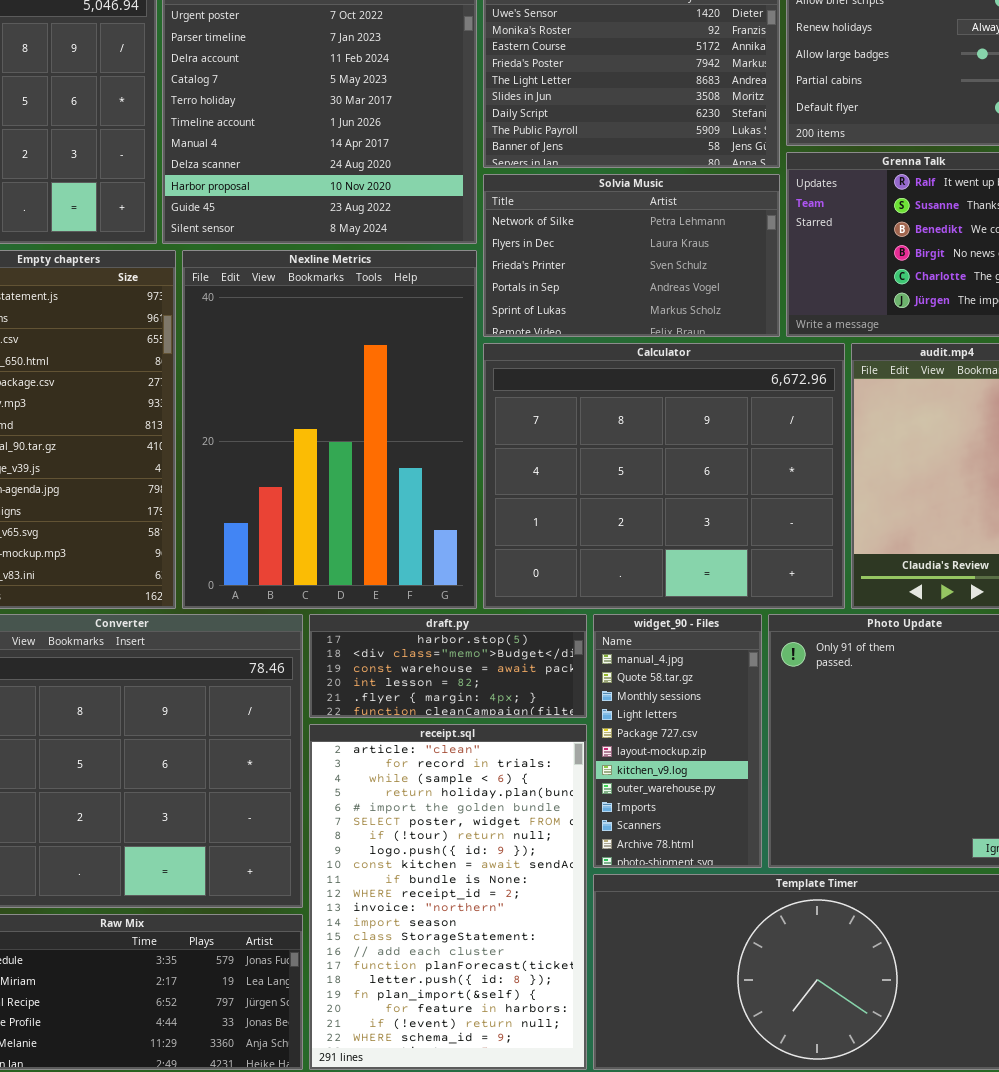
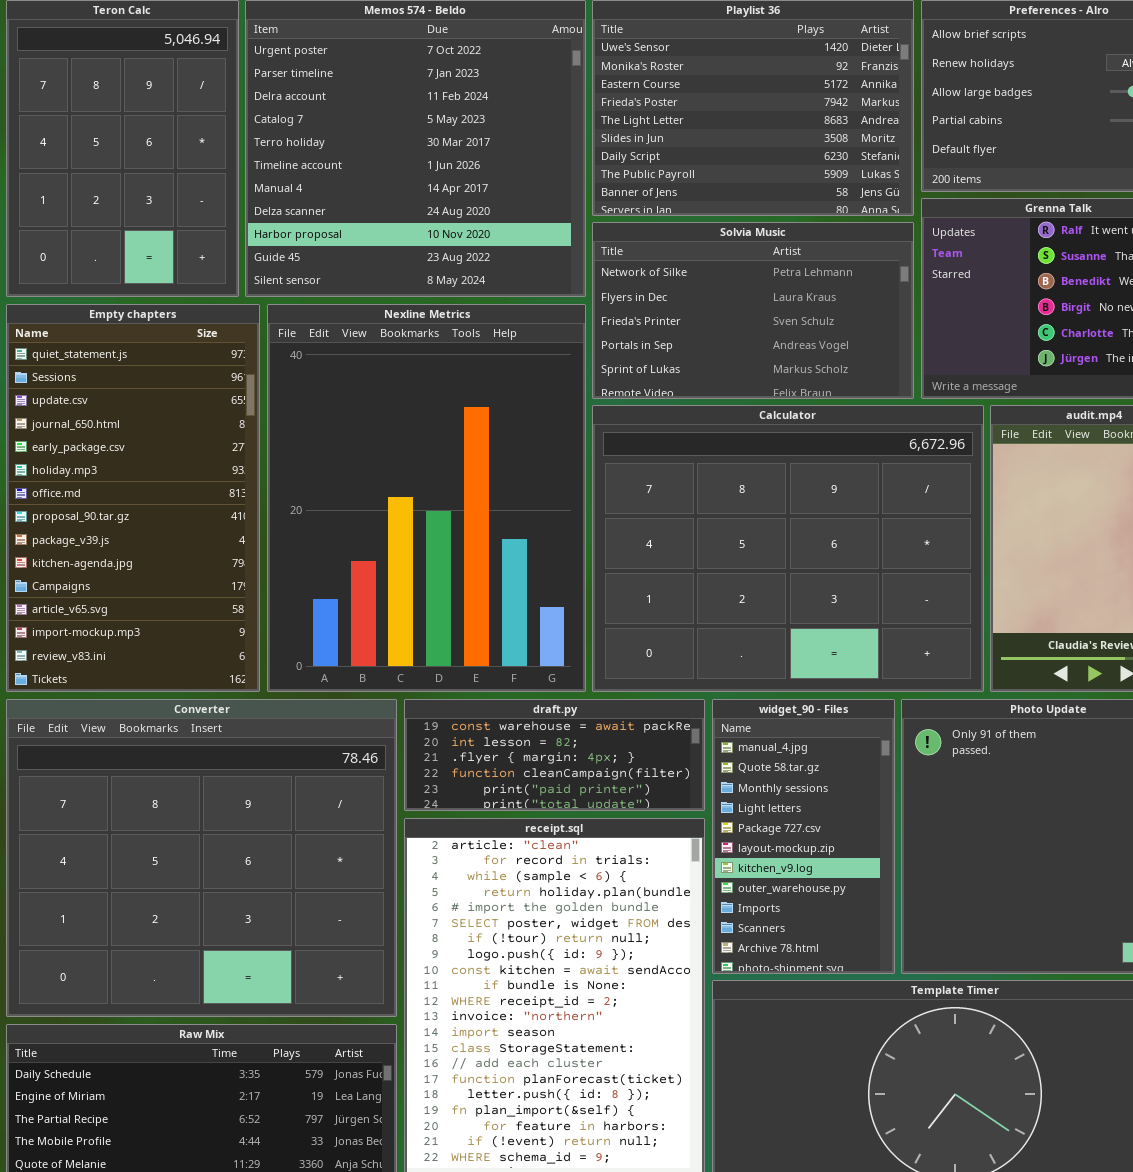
draft.py: [309,614,587,718] -> [404,699,705,811], scrolled down 2 rows

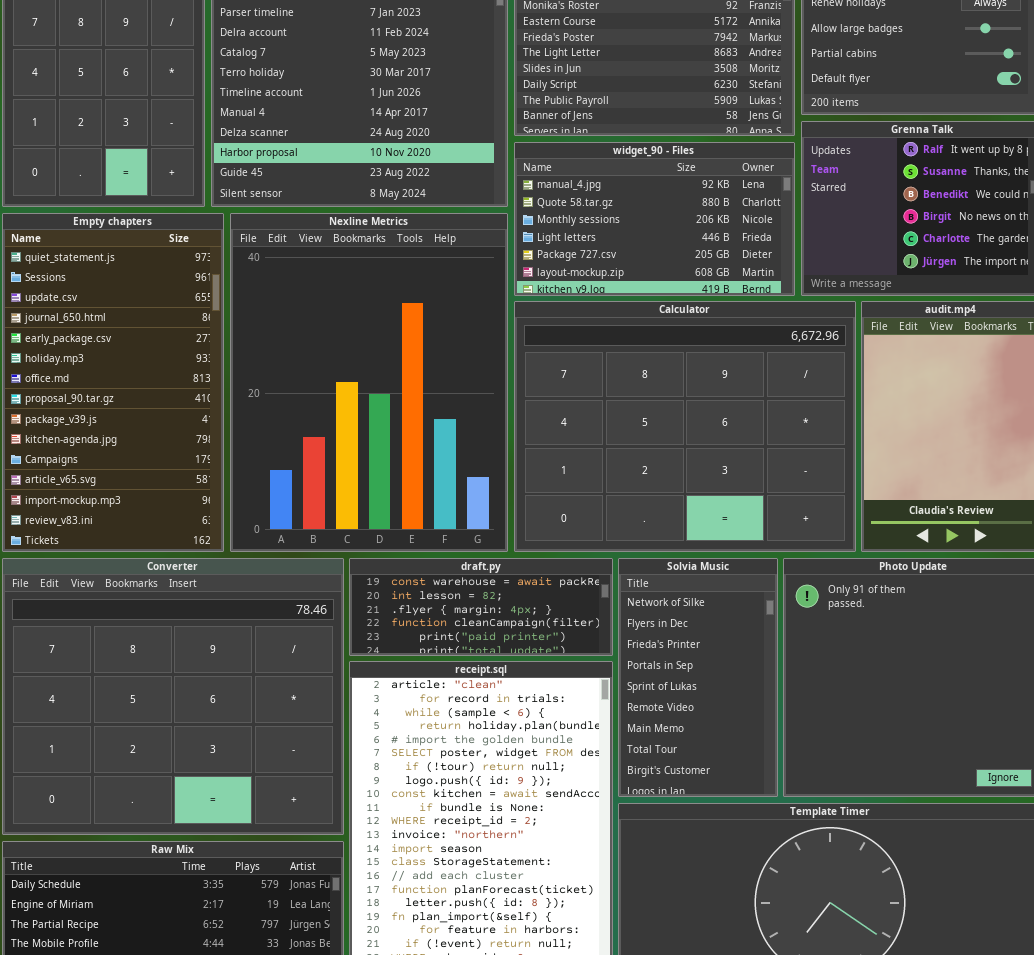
Solvia Music: [592,222,914,399] -> [618,558,778,797], moved, resized
widget_90 - Files: [712,699,895,974] -> [514,142,795,296], moved, resized

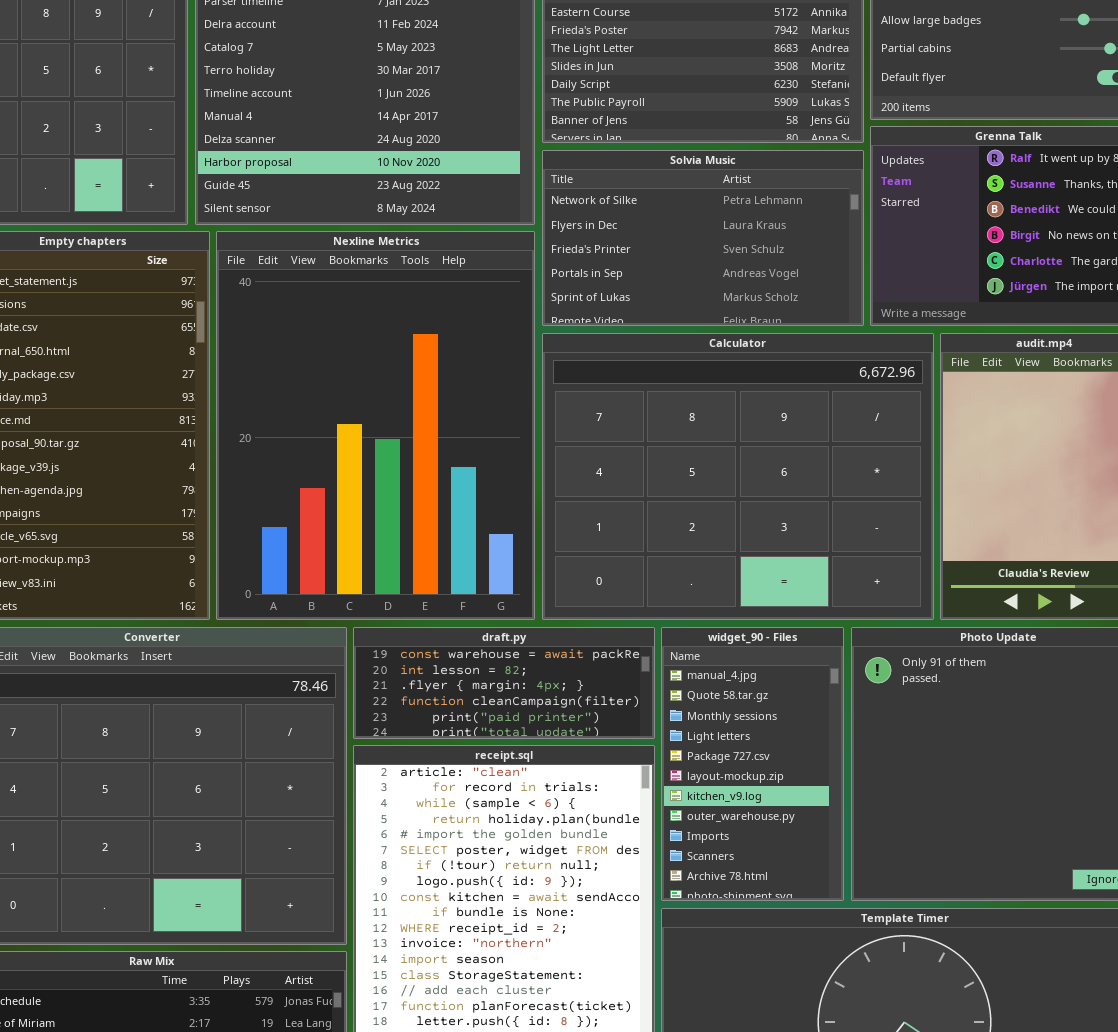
widget_90 - Files: [514,142,795,296] -> [661,627,844,901], moved, resized
Solvia Music: [618,558,778,797] -> [542,150,864,326], moved, resized

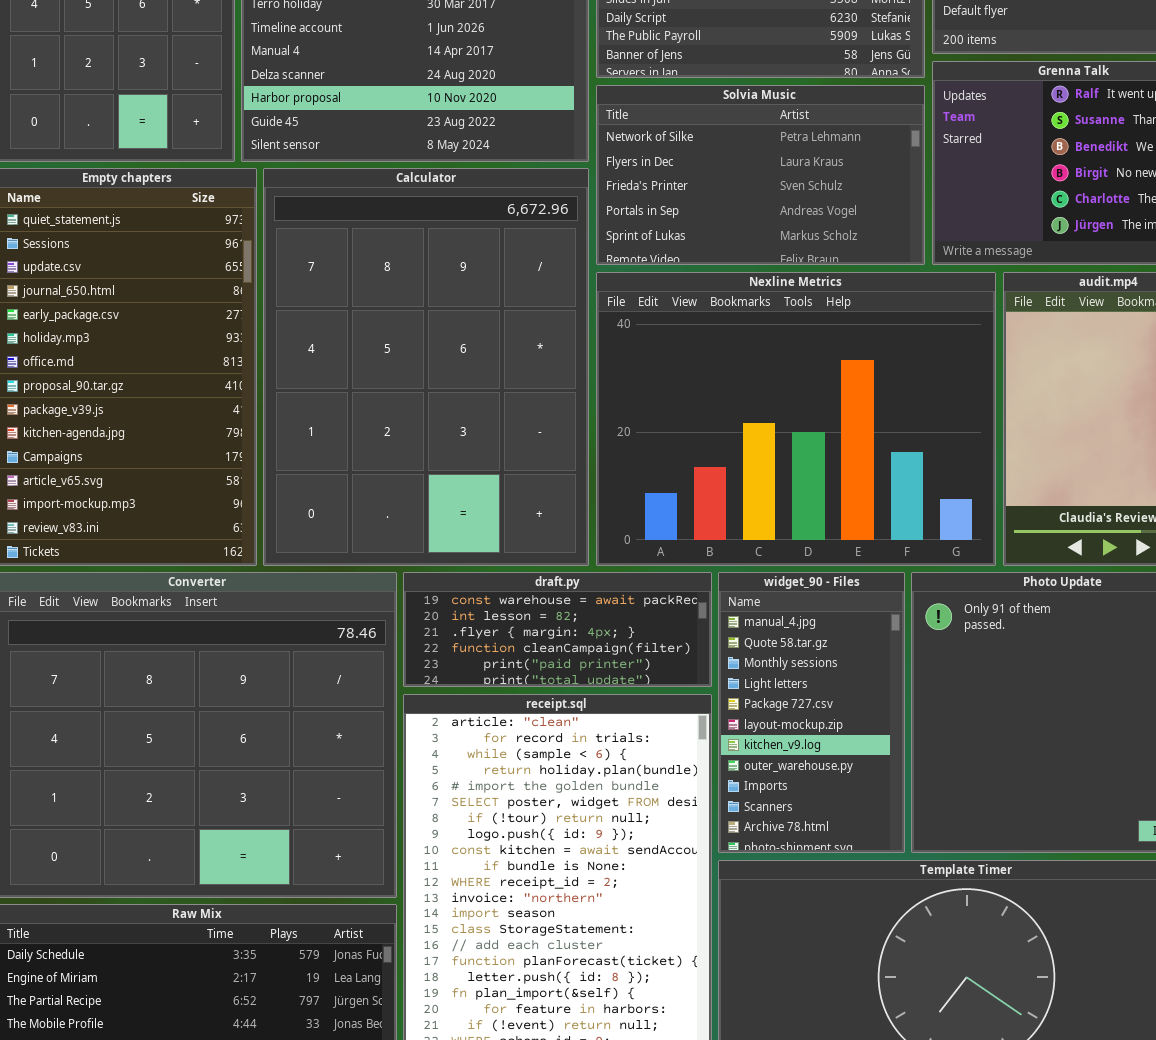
Nexline Metrics: [216,231,535,620] -> [596,272,996,566], moved, resized
Calculator: [542,333,934,620] -> [263,168,589,566], moved, resized

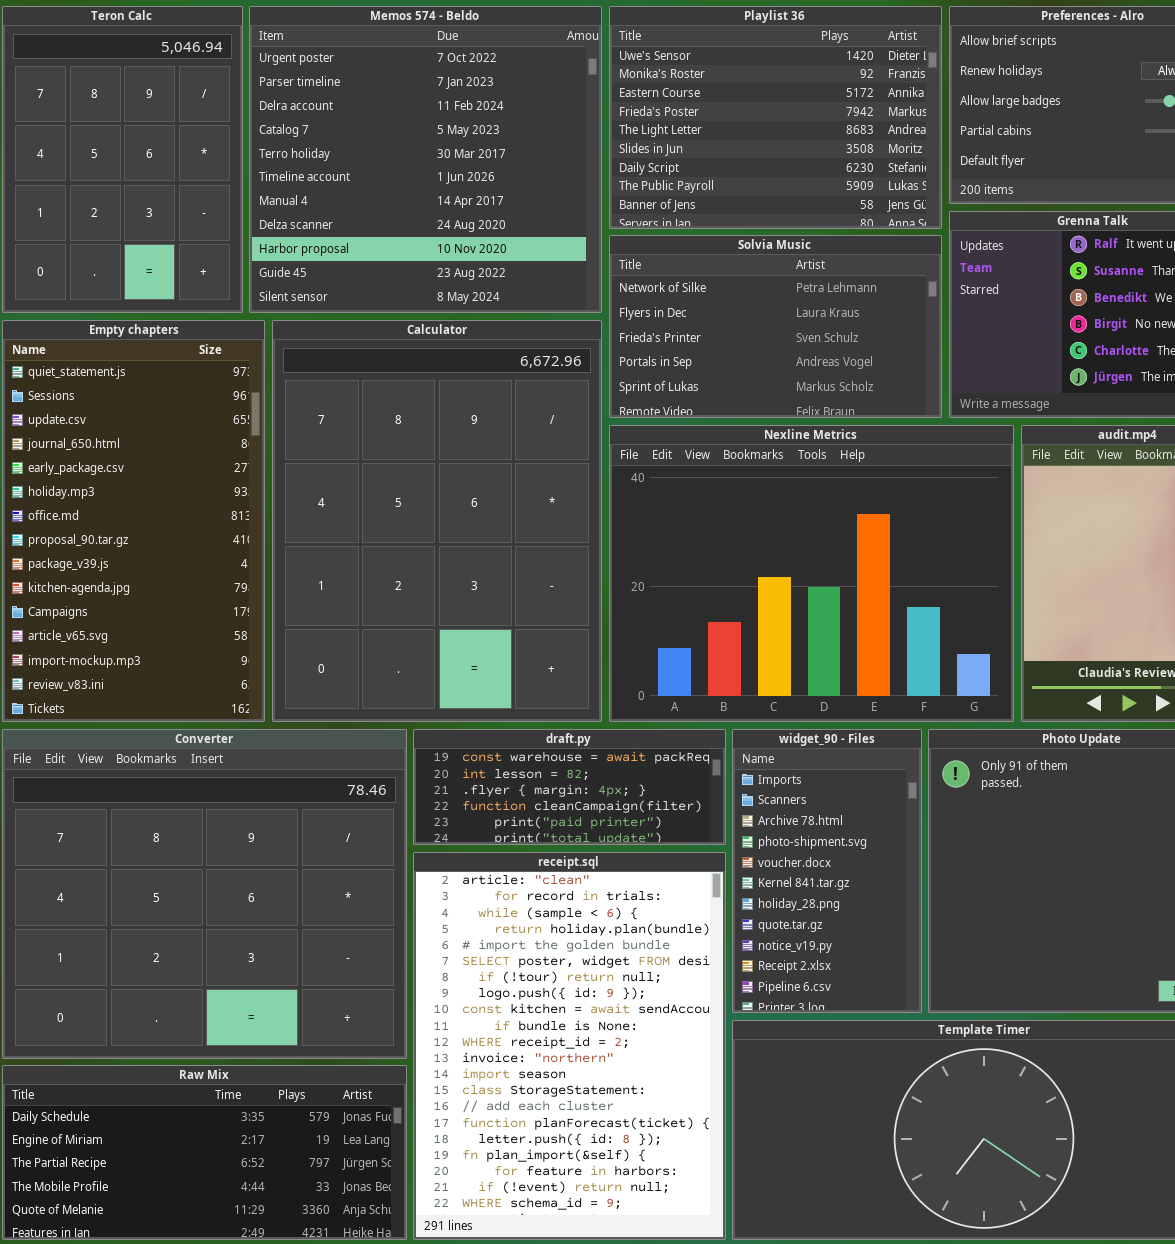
widget_90 - Files: [718,572,905,853] -> [732,729,922,1013], scrolled down 8 rows

